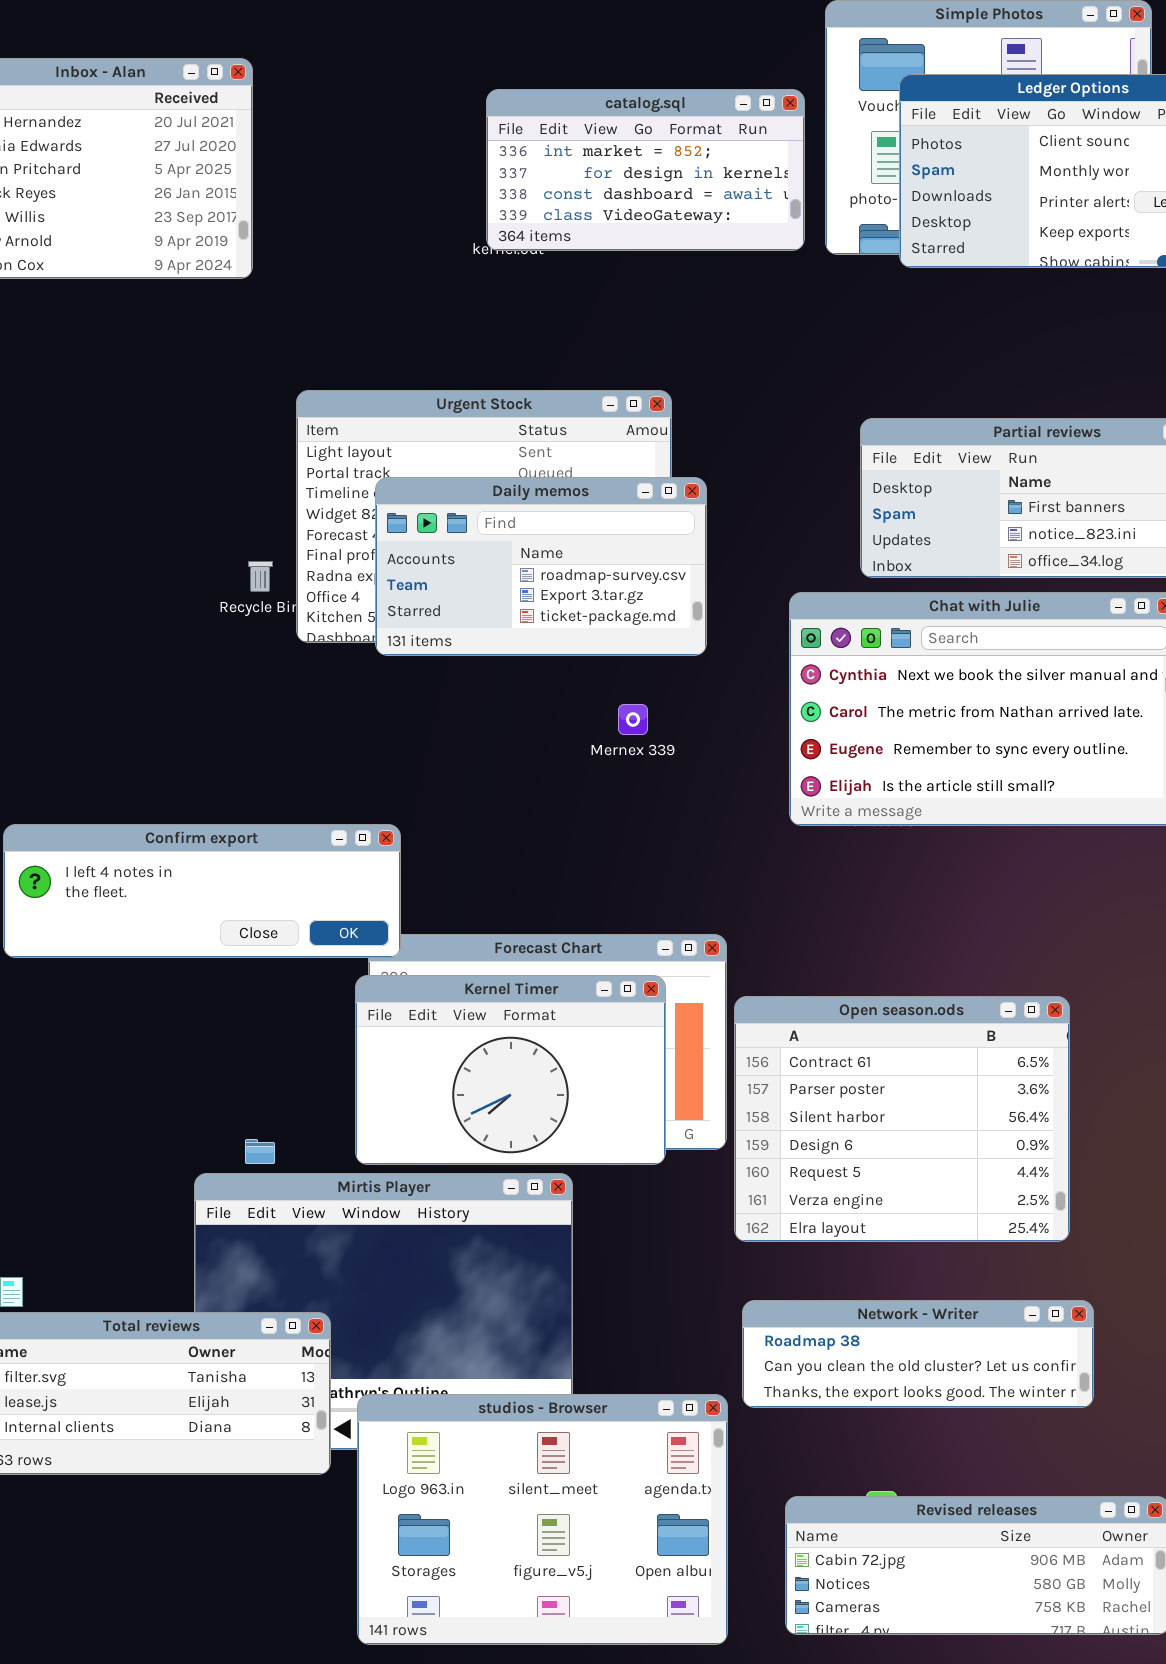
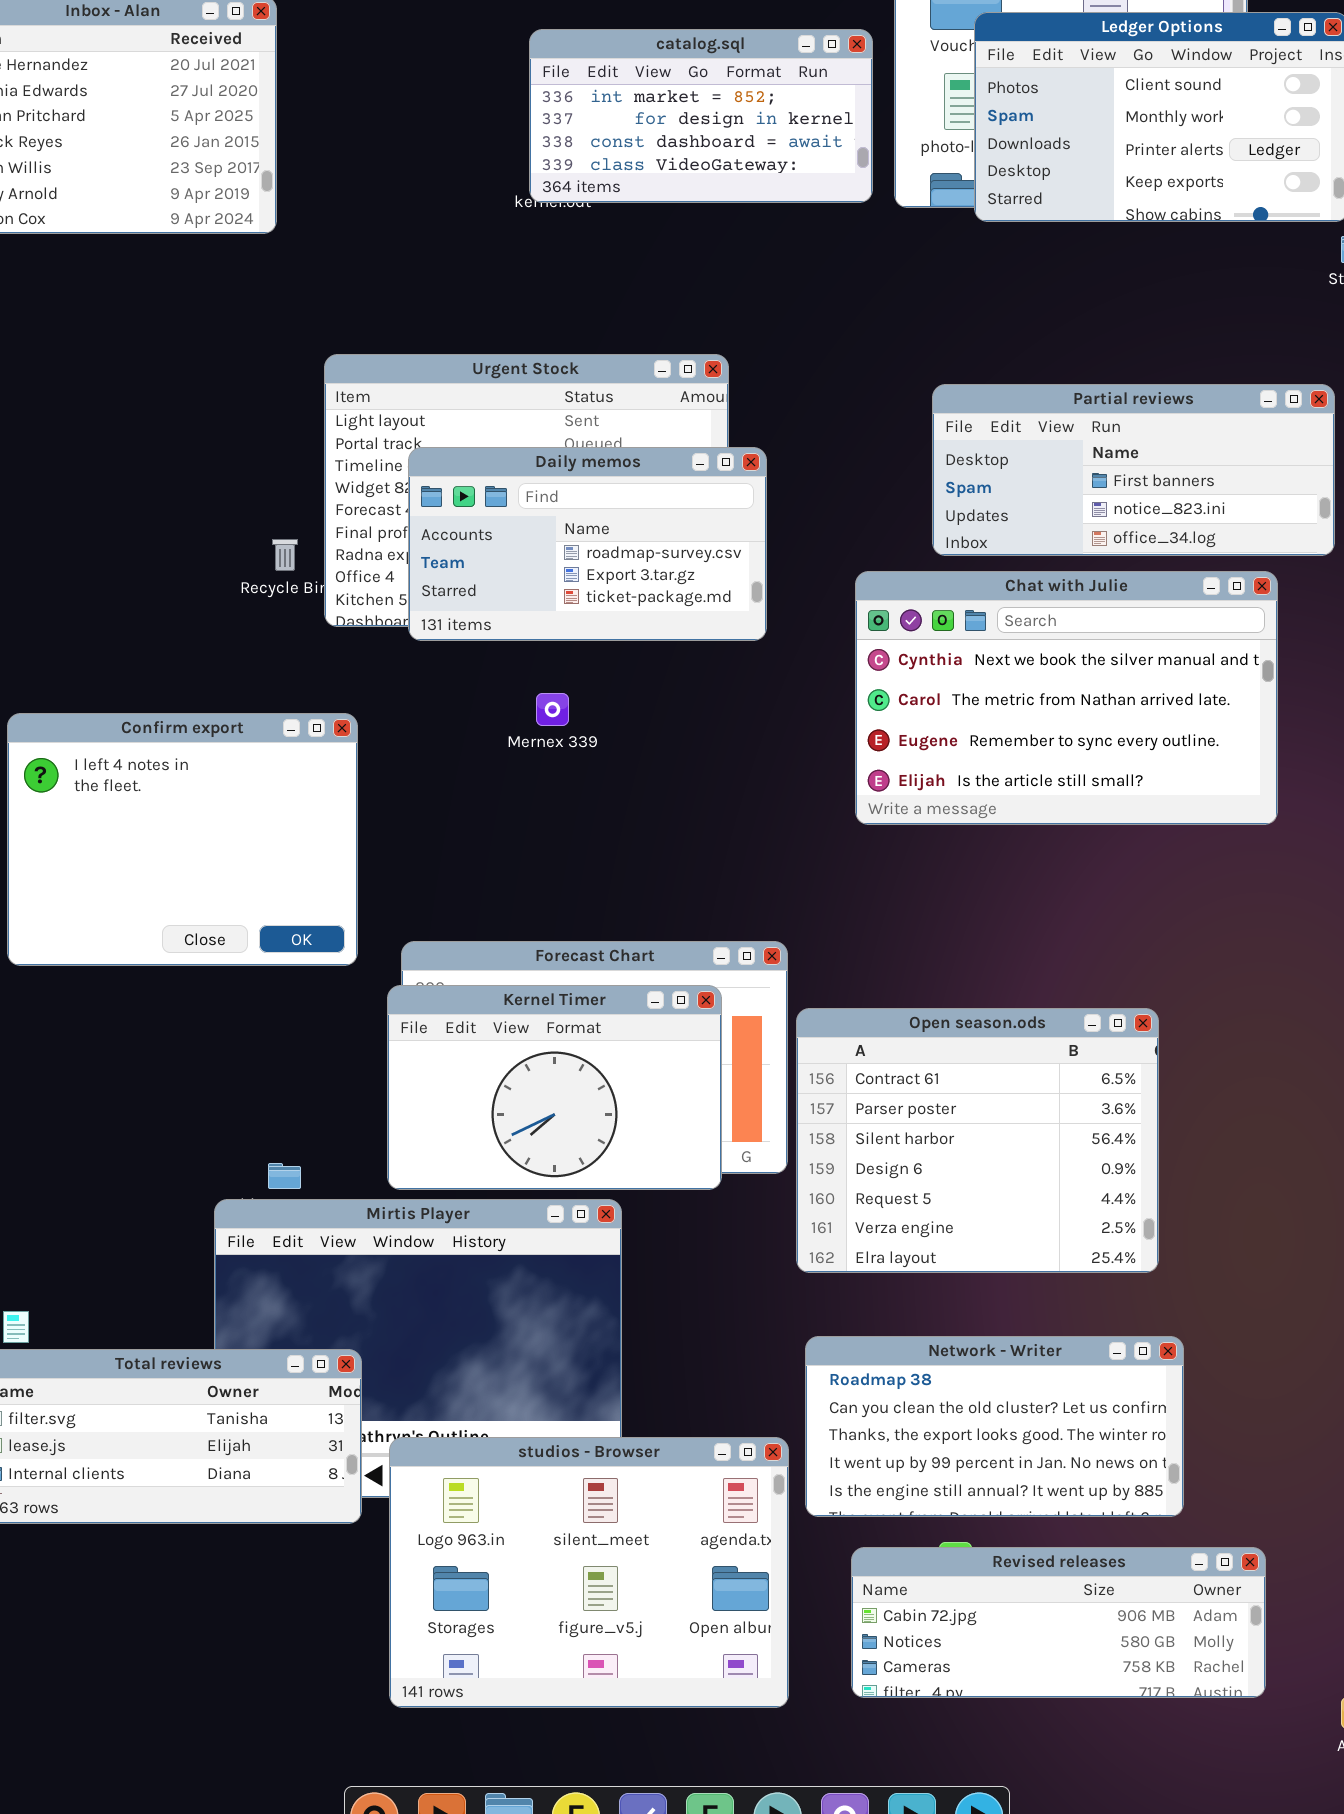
Mernex 339: [618,704,648,735] -> [536,693,569,726], moved
Confirm export: [3,824,401,958] -> [7,713,358,966], resized
Network - Writer: [742,1300,1094,1408] -> [805,1336,1184,1517], resized

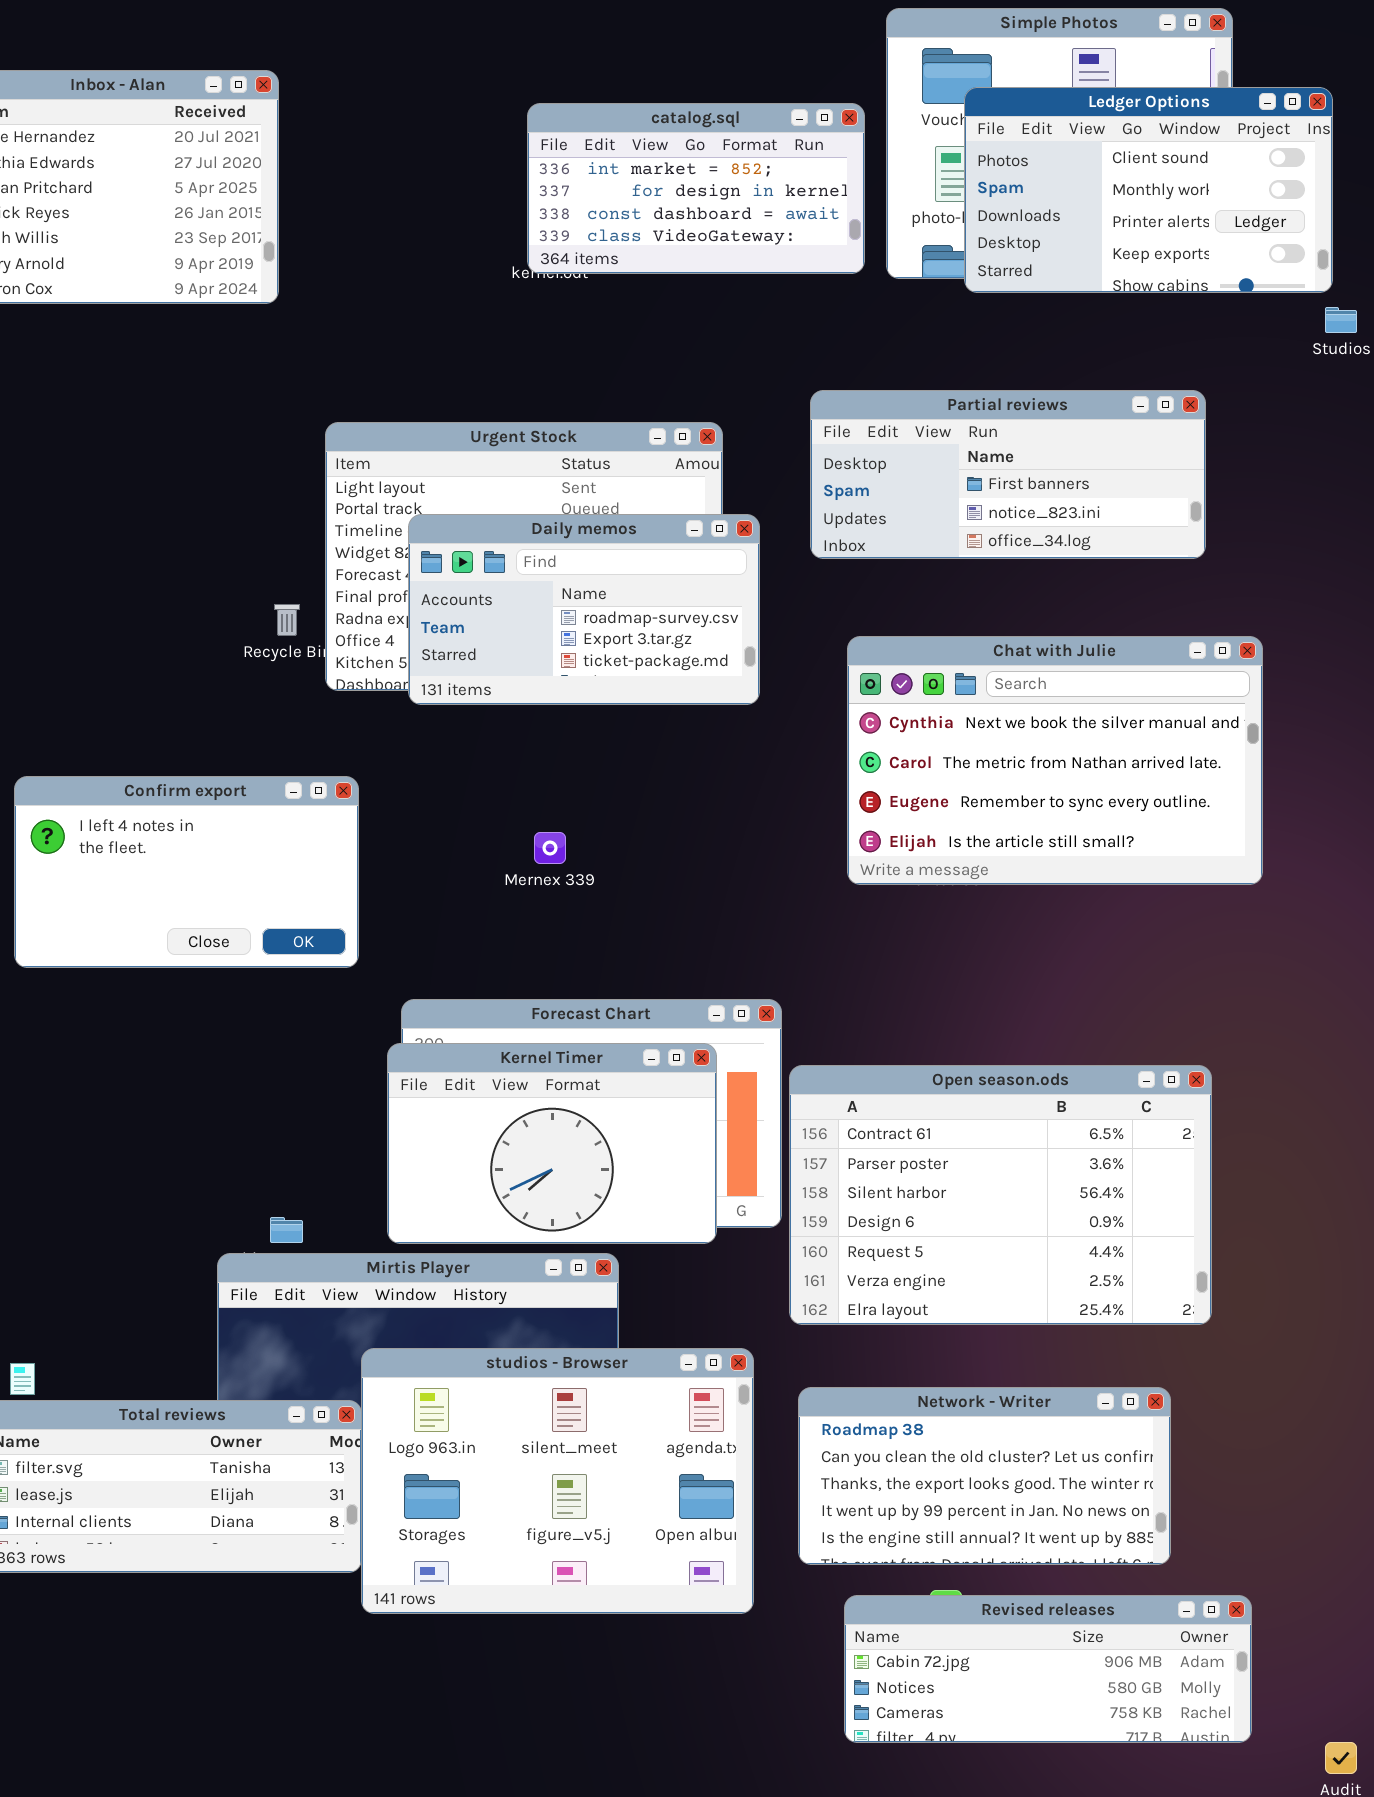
Partial reviews: [932,384,1335,556] -> [810,390,1206,559], moved
Mernex 339: [536,693,569,726] -> [534,832,566,864], moved
Confirm export: [7,713,358,966] -> [14,776,359,968], resized
Open season.ods: [796,1008,1159,1273] -> [789,1065,1212,1325], resized
studios - Browser: [389,1437,789,1708] -> [361,1348,754,1614], moved

